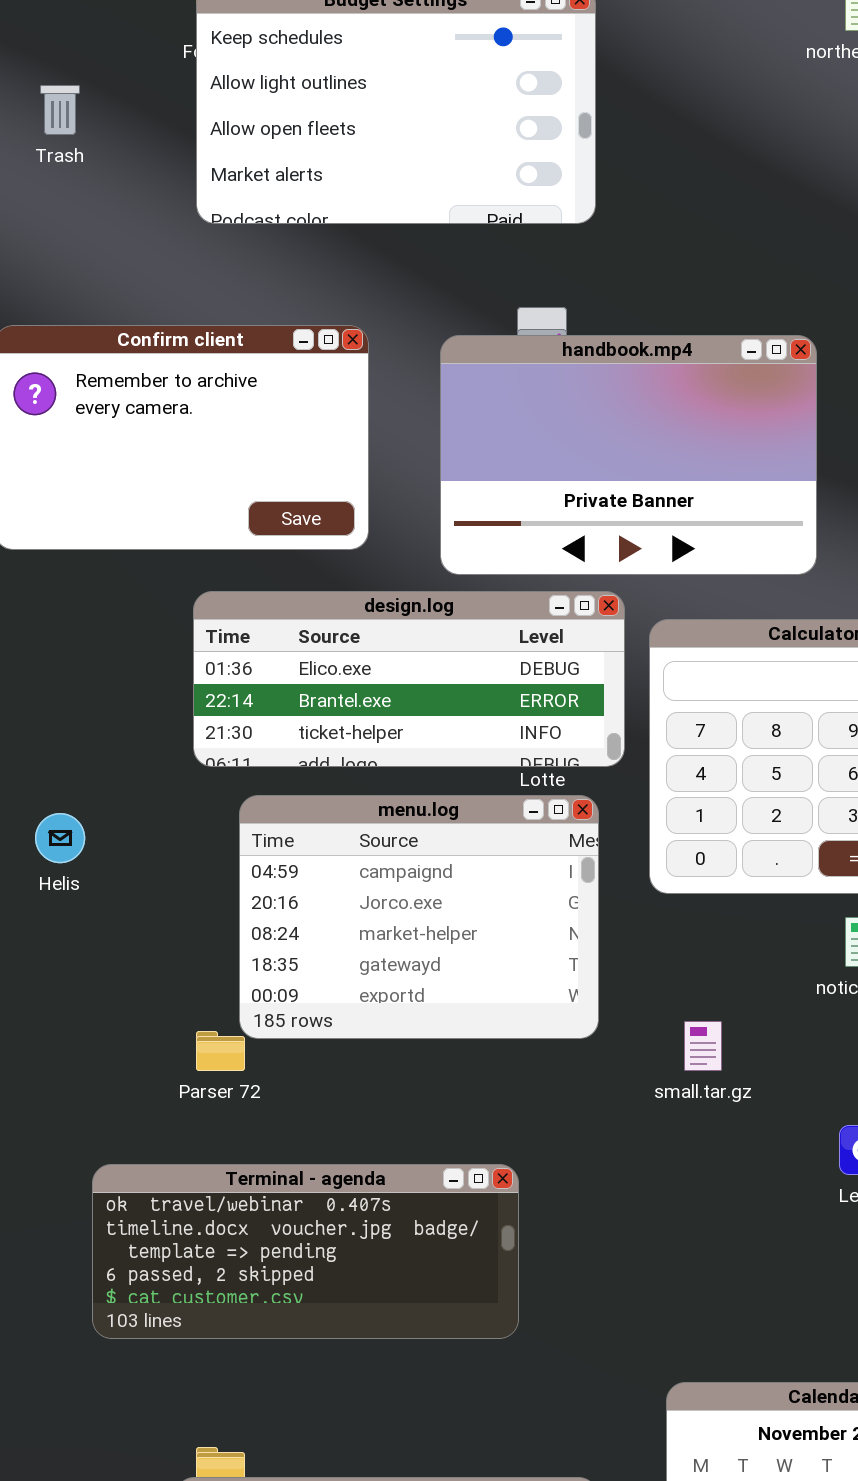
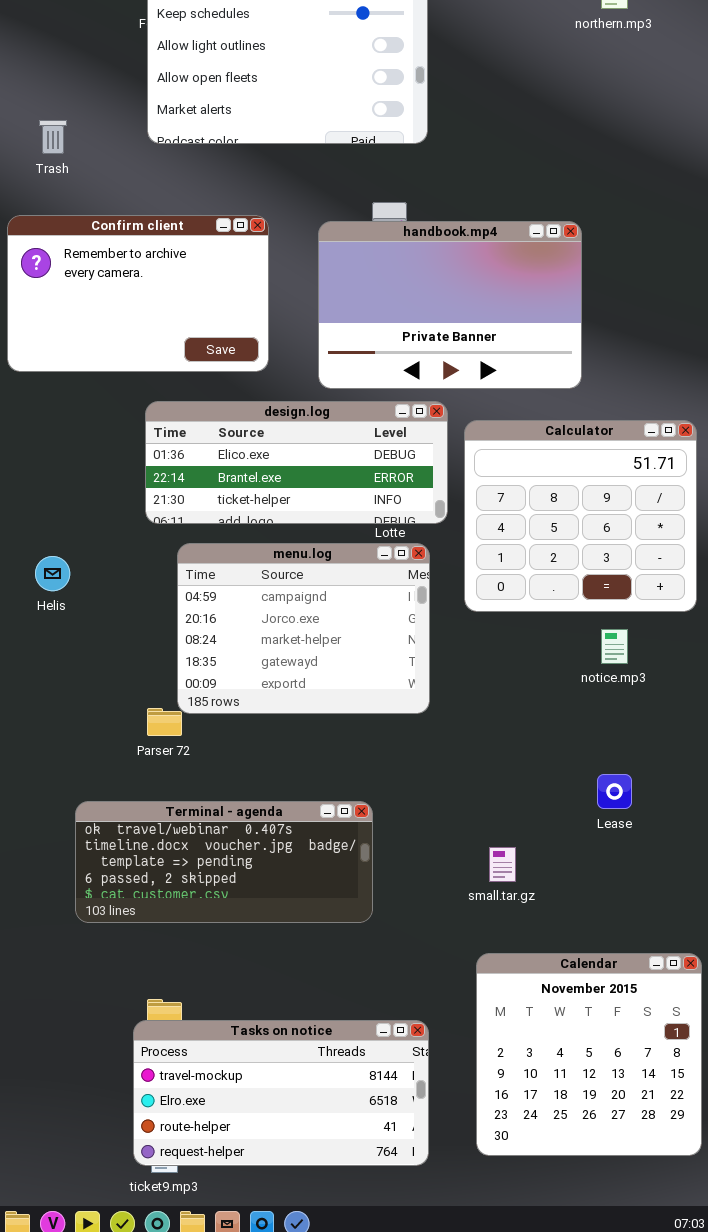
Trash: [40,85,80,135] -> [39,120,67,154], moved
small.tar.gz: [684,1021,722,1071] -> [489,847,516,882], moved

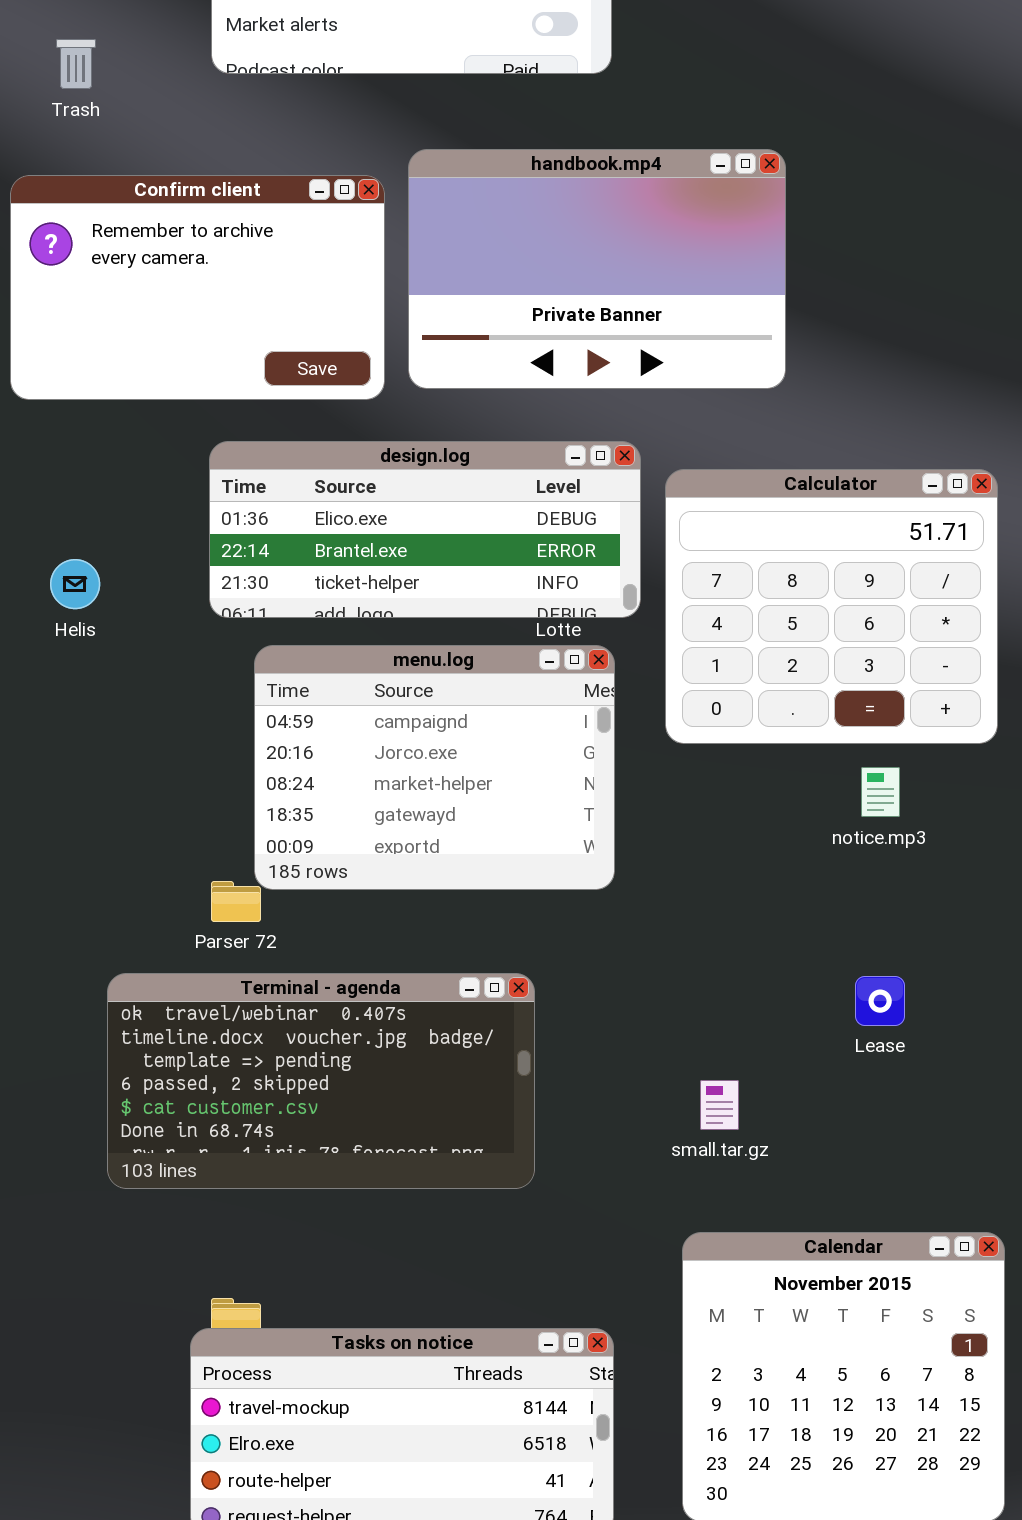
handbook.mp4: [318,221,582,389] -> [408,149,786,389], moved
Helis: [35,556,70,591] -> [50,559,100,609], moved
Terminal - agenda: [75,801,373,923] -> [107,973,535,1189], resized

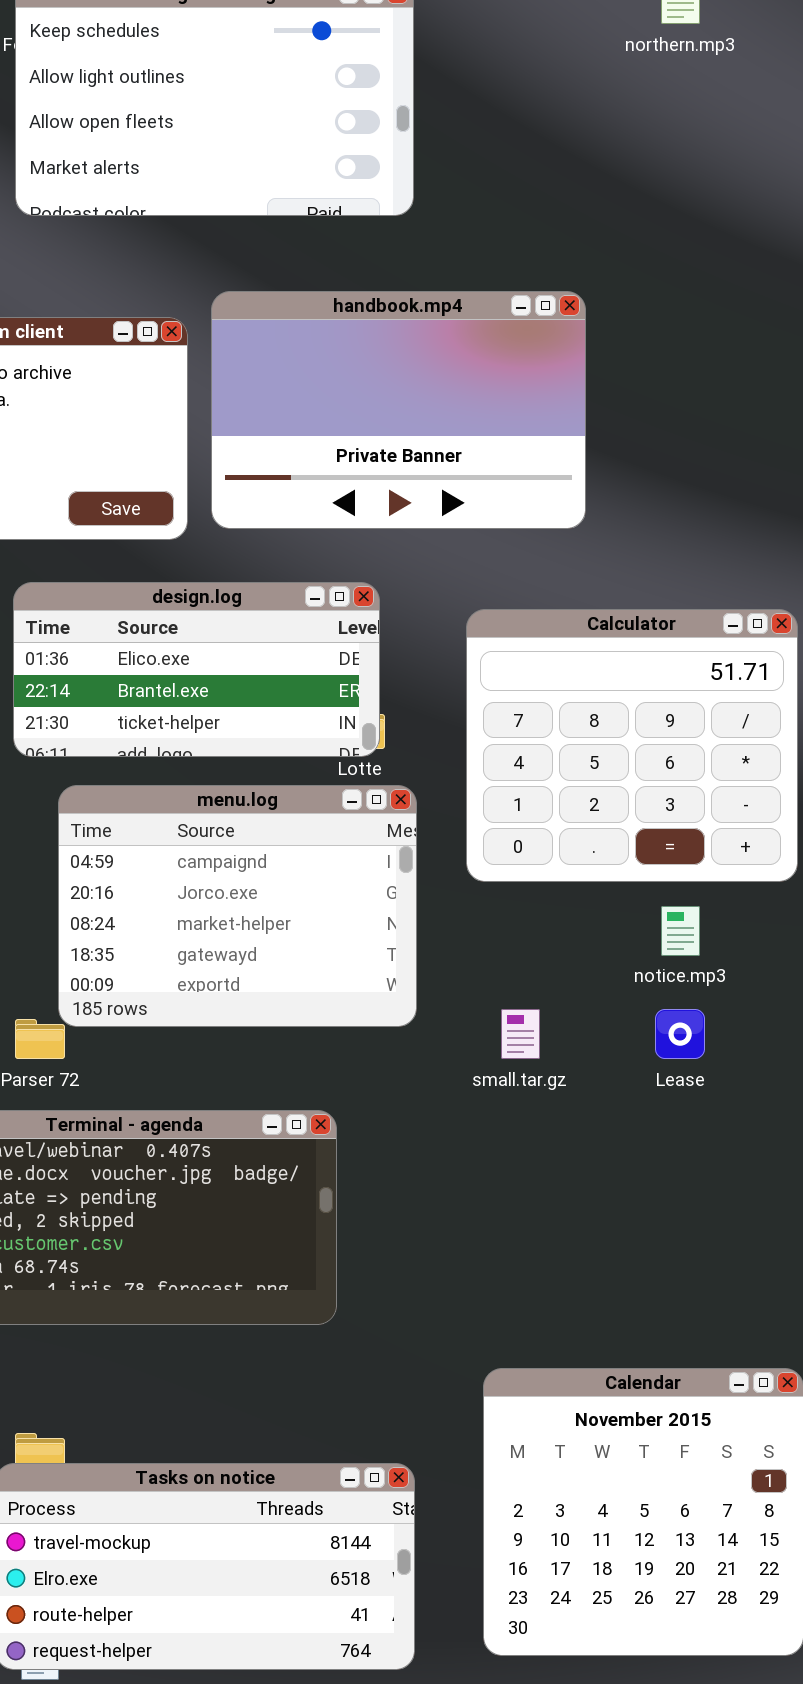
design.log: [209,441,641,618] -> [13,582,380,757], resized
Lease: [855,976,905,1026] -> [655,1009,705,1059], moved
small.tar.gz: [700,1080,739,1130] -> [501,1009,540,1059], moved

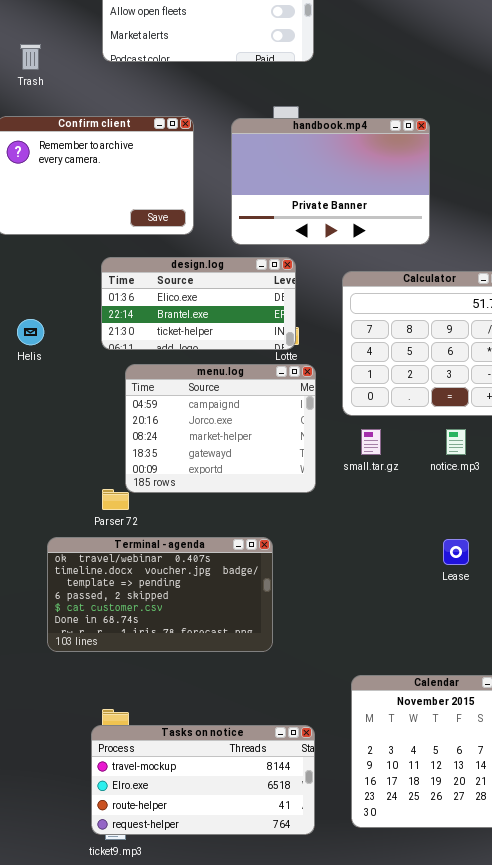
handbook.mp4: [211,291,586,529] -> [231,118,430,245], moved
small.tar.gz: [501,1009,540,1059] -> [361,429,381,455], moved
Lease: [655,1009,705,1059] -> [443,539,469,565], moved

